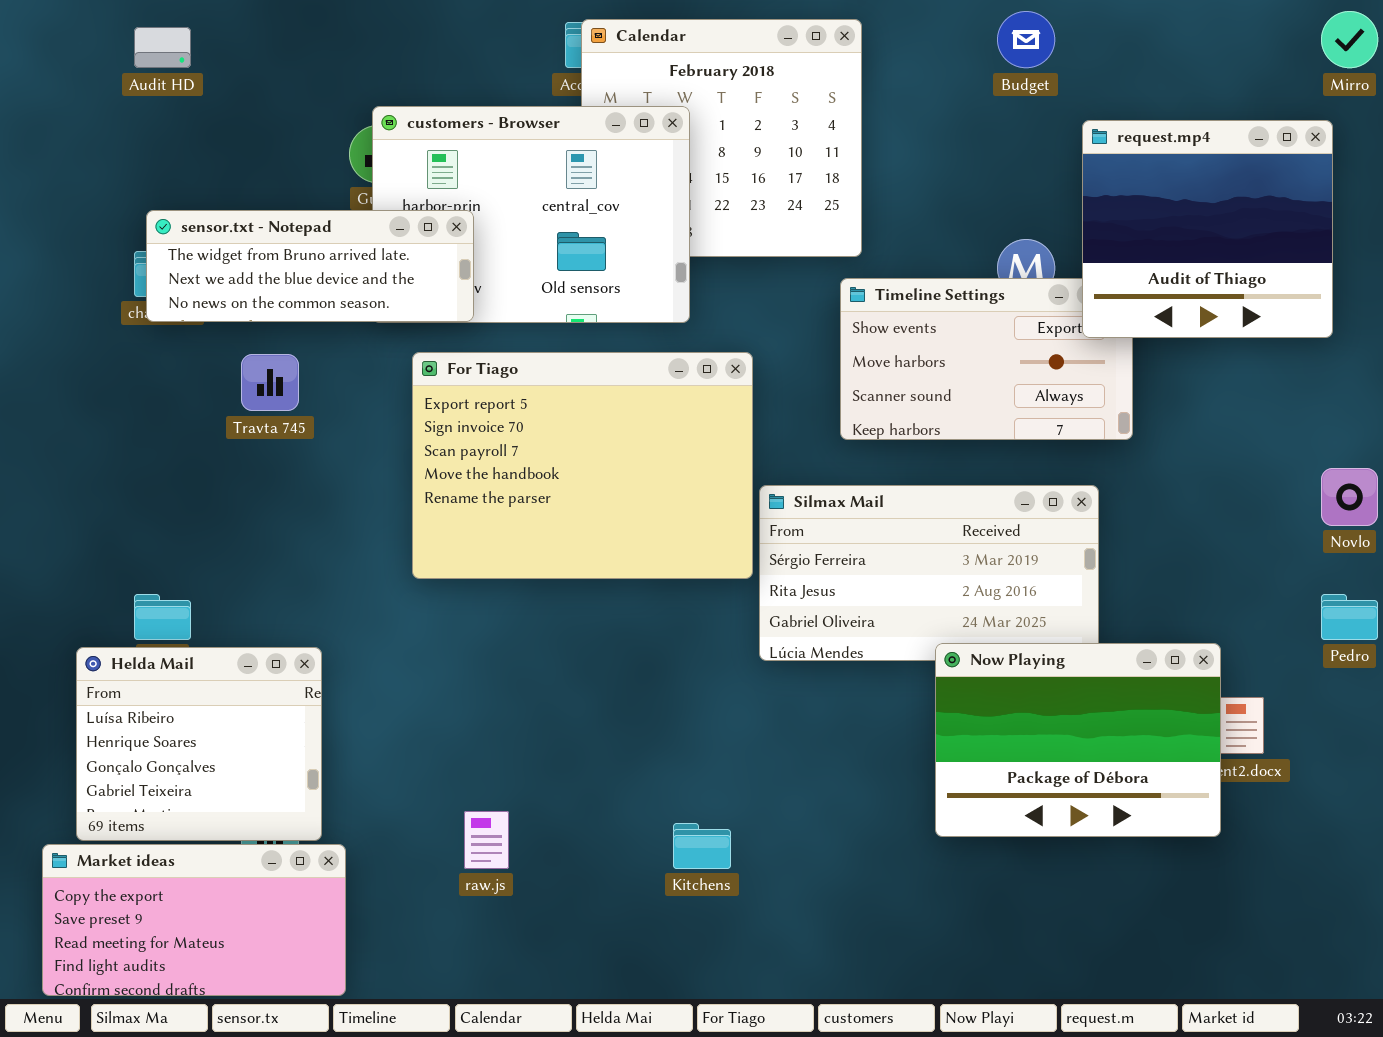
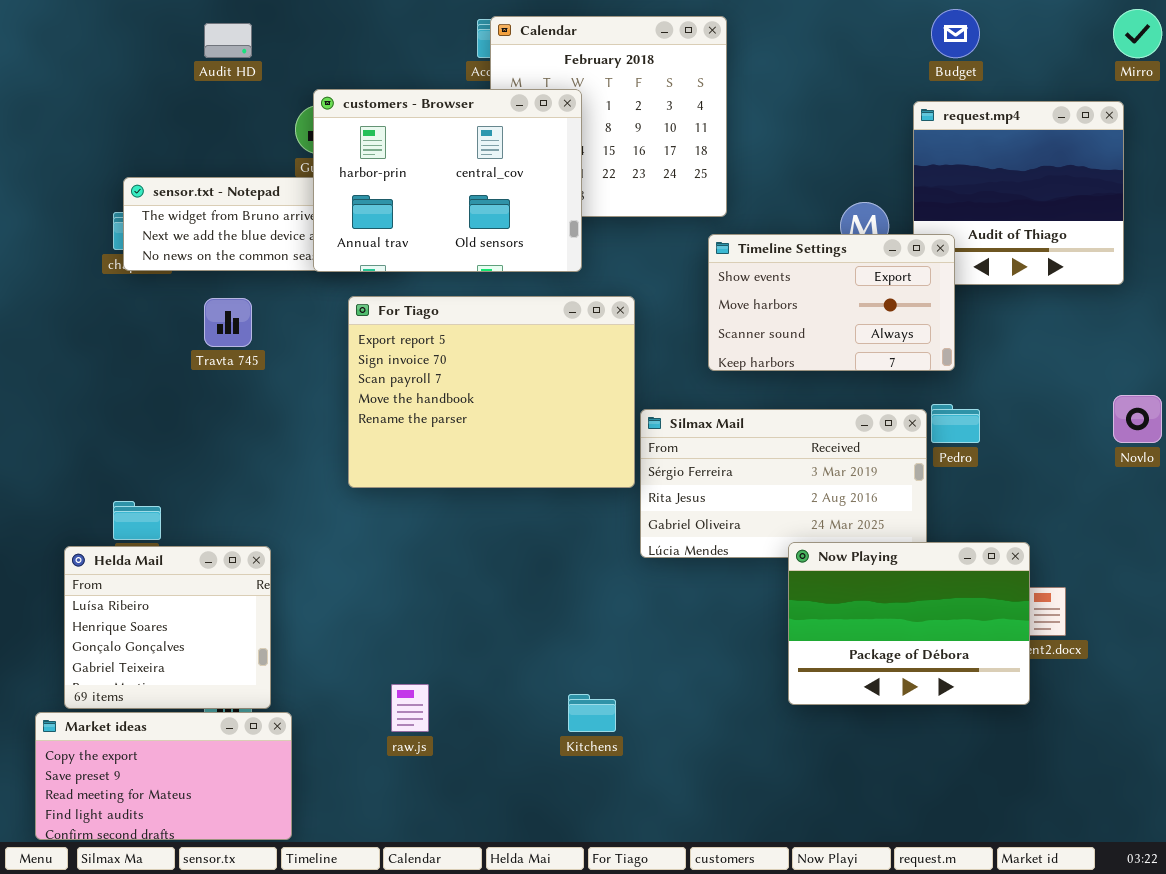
Budget: [997,11,1055,68] -> [931,9,980,58], moved
Audit HD: [134,27,191,68] -> [204,23,252,58], moved
customers - Browser: [372,106,690,323] -> [313,89,582,272], raised
Timeline Settings: [840,278,1133,440] -> [708,234,955,371], raised
Pedro: [1321,594,1378,640] -> [931,404,980,443], moved

